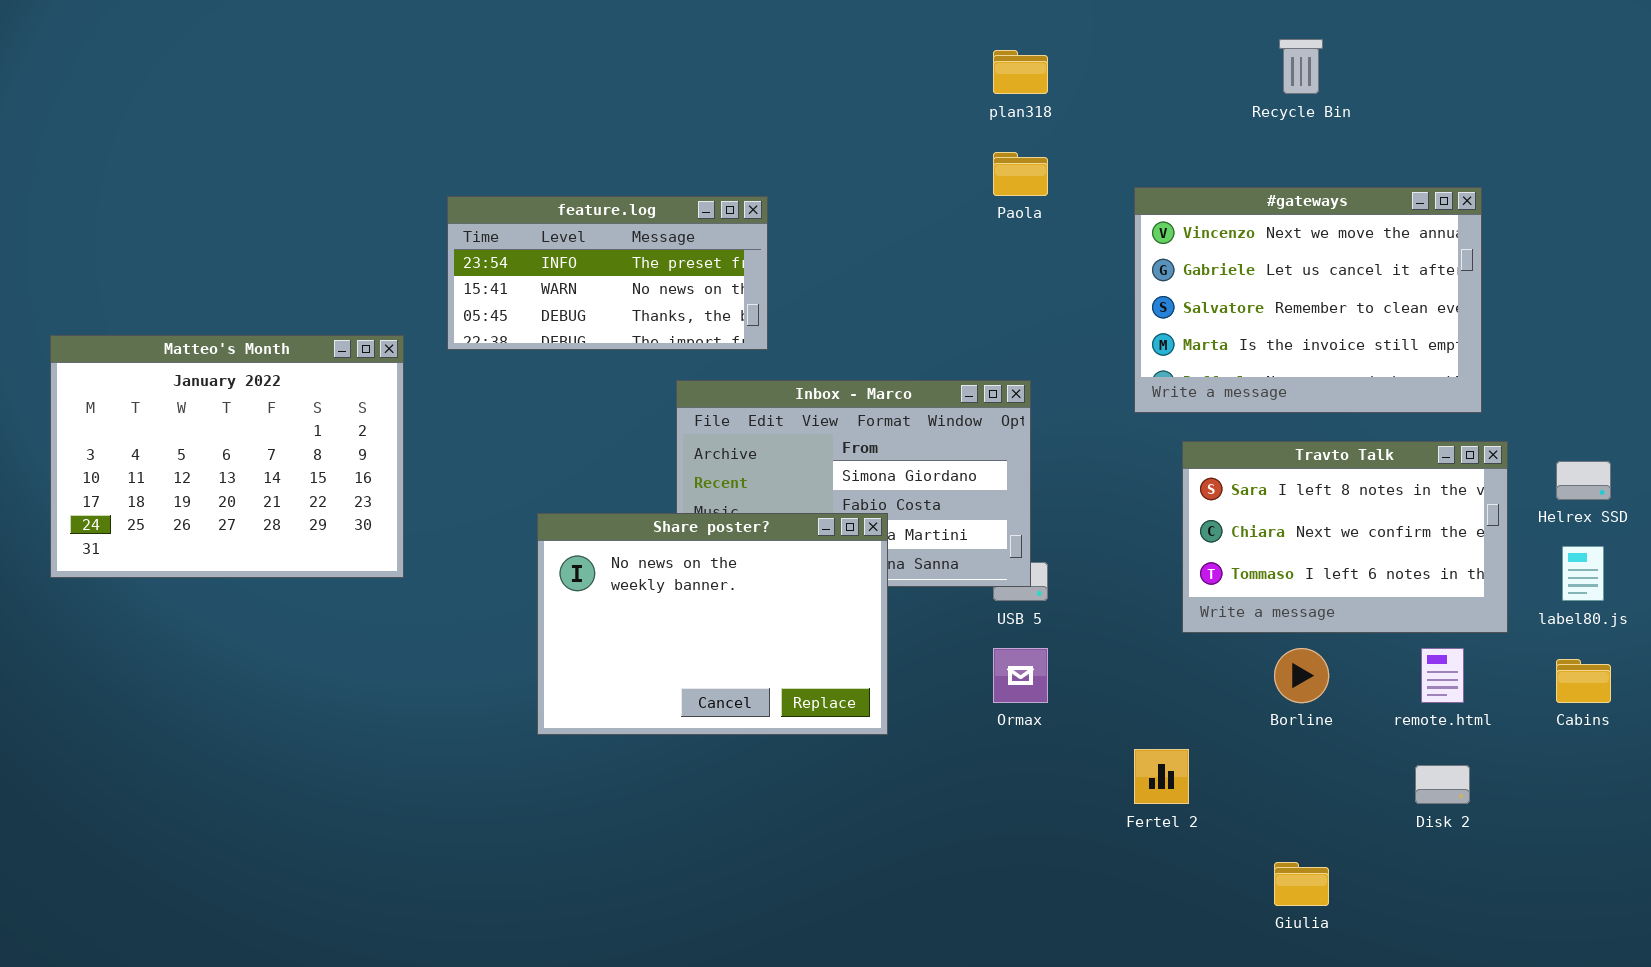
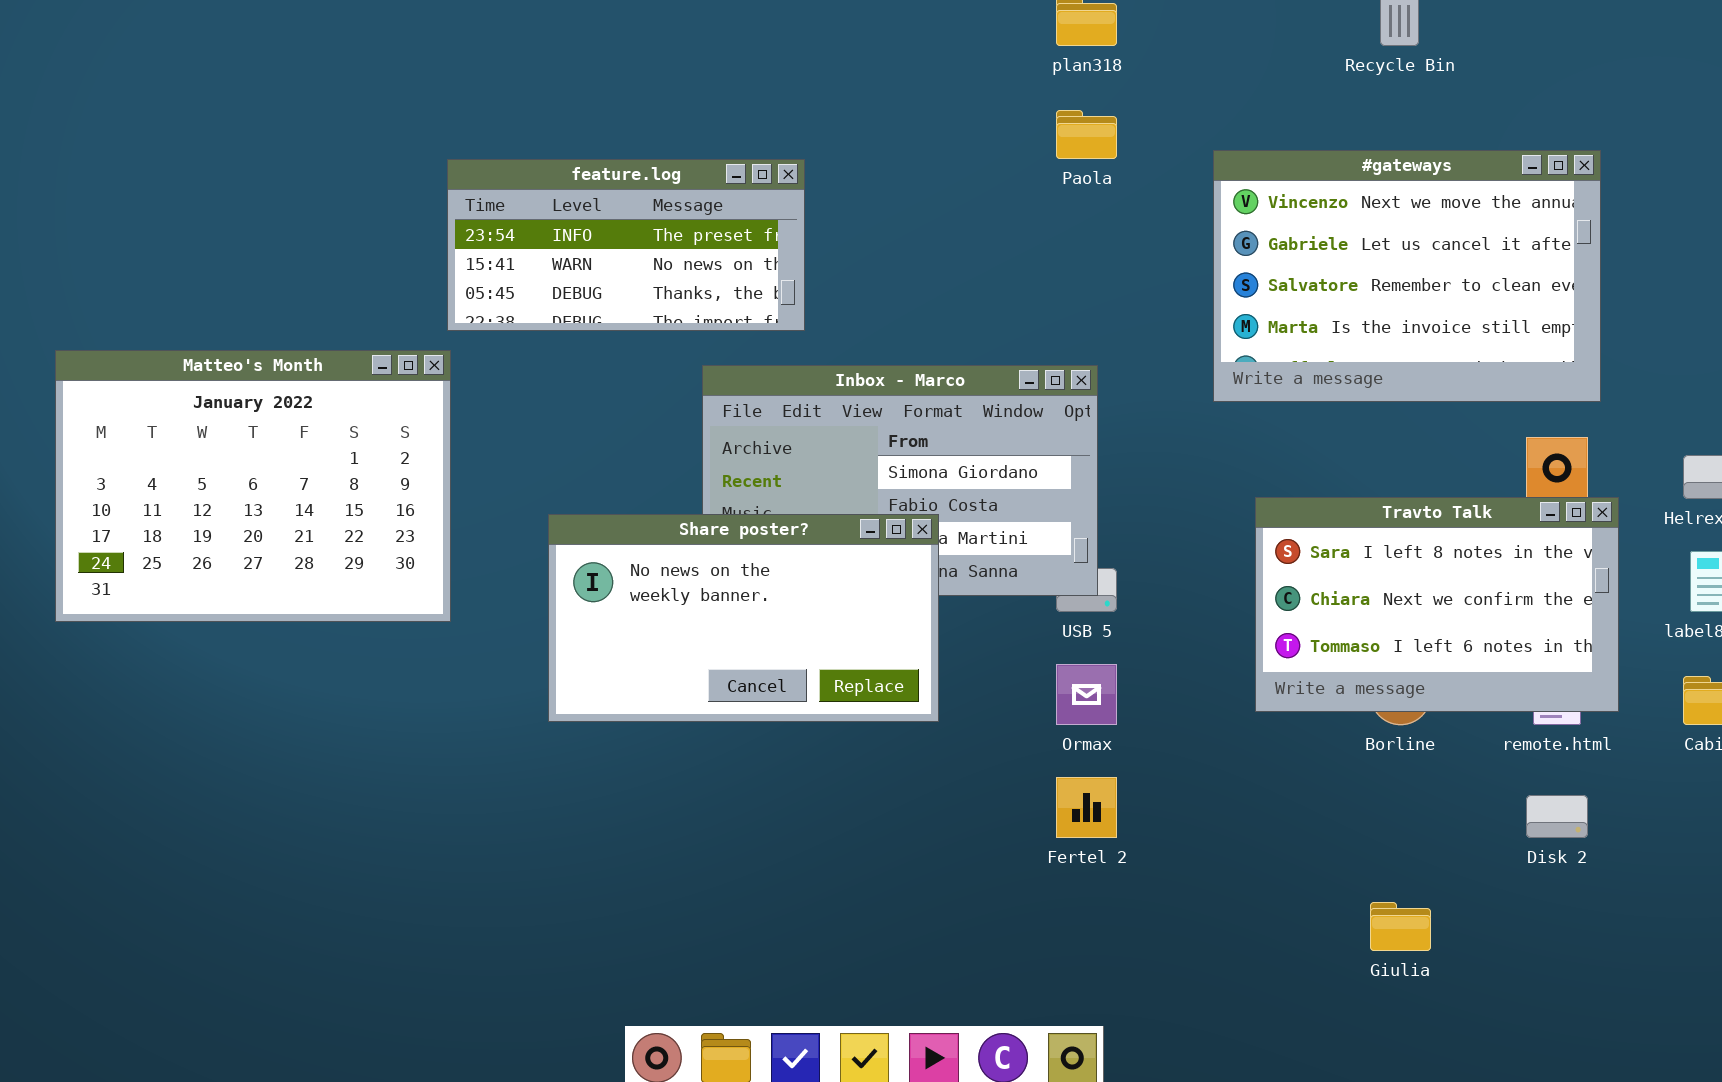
Matteo's Month: [50,335,404,578] -> [55,350,451,622], moved
Travto Talk: [1182,441,1508,633] -> [1255,497,1619,712], moved
Share poster?: [537,513,888,735] -> [548,514,939,722], resized
Fertel 2: [1134,749,1189,804] -> [1056,777,1117,838], moved

